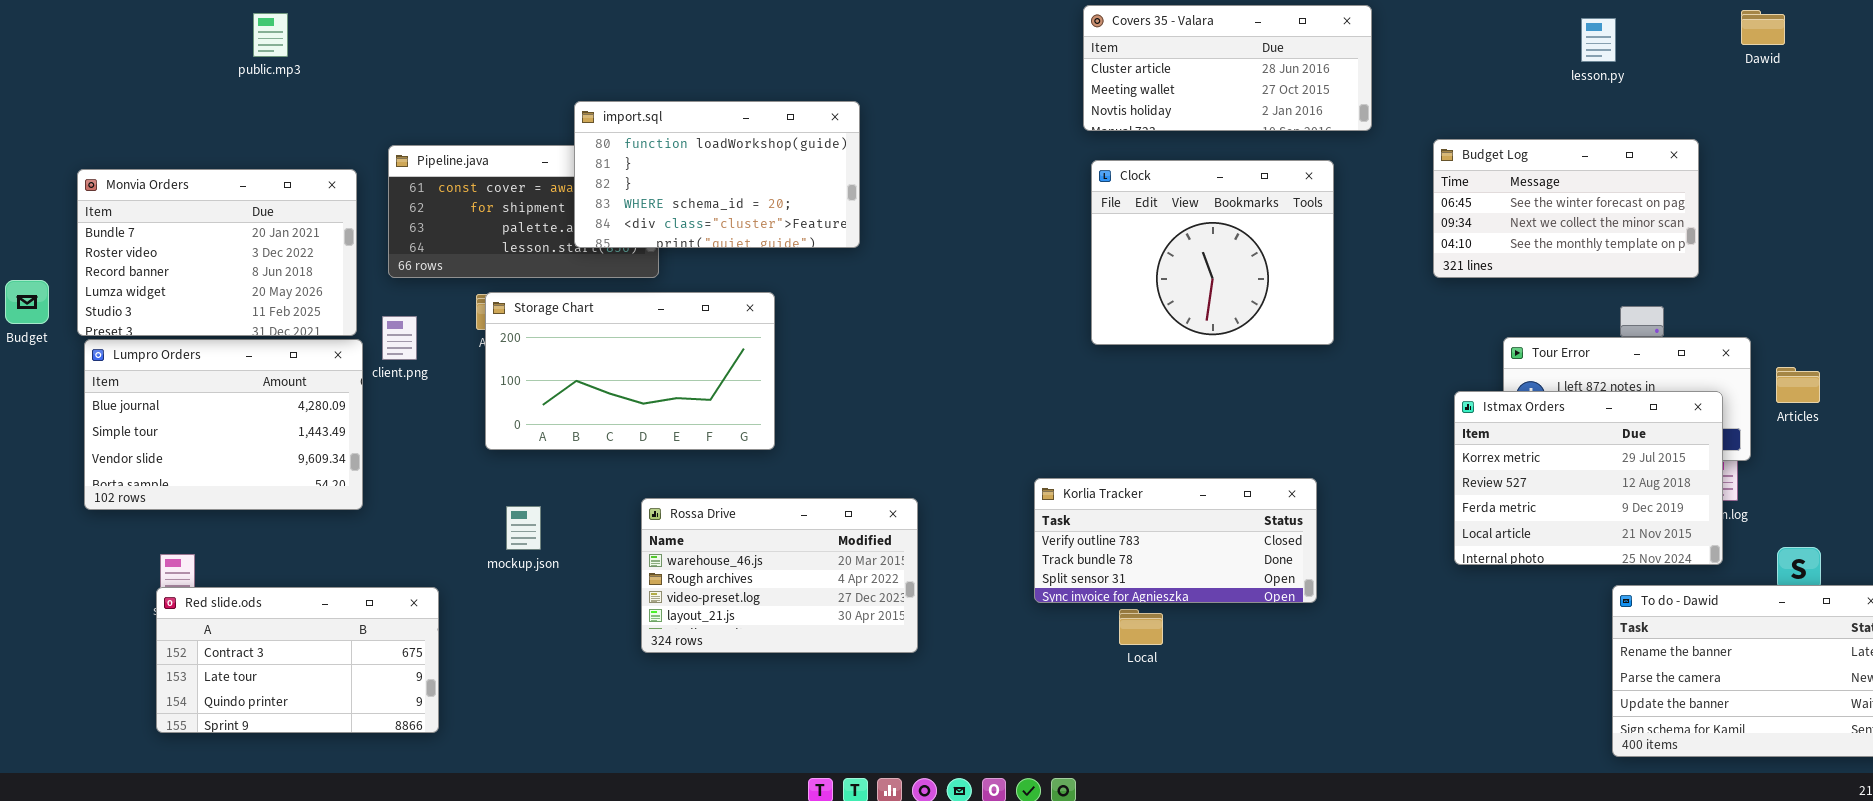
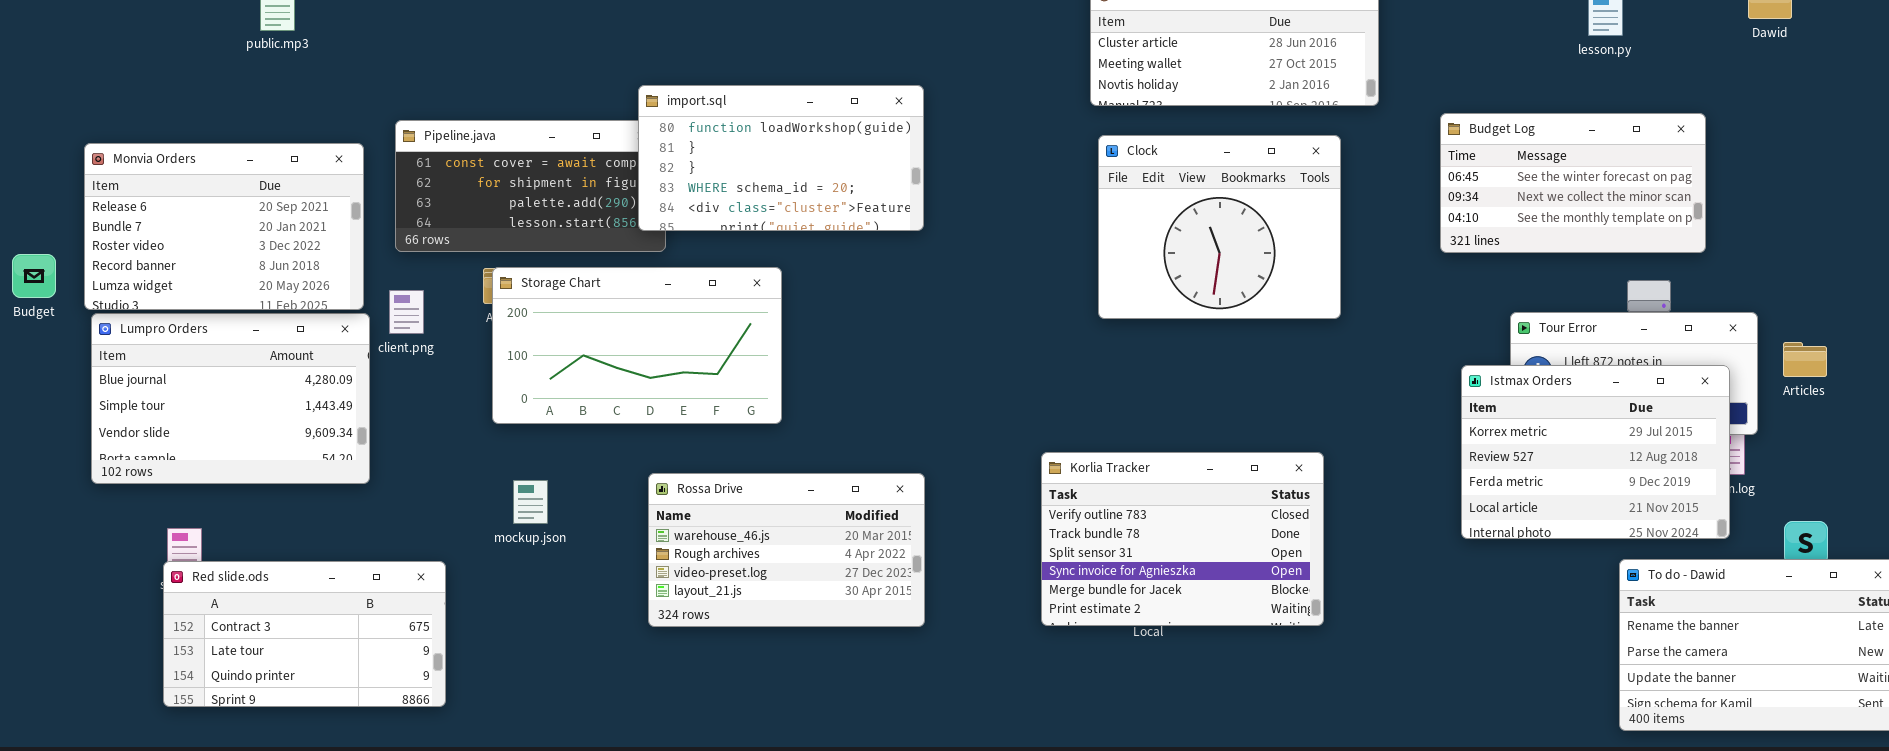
import.sql: [574,101,860,248] -> [638,85,924,231], moved
Monvia Orders: [77,169,357,336] -> [84,143,364,310], scrolled up 1 row
Korlia Tracker: [1034,478,1317,603] -> [1041,452,1324,626], resized

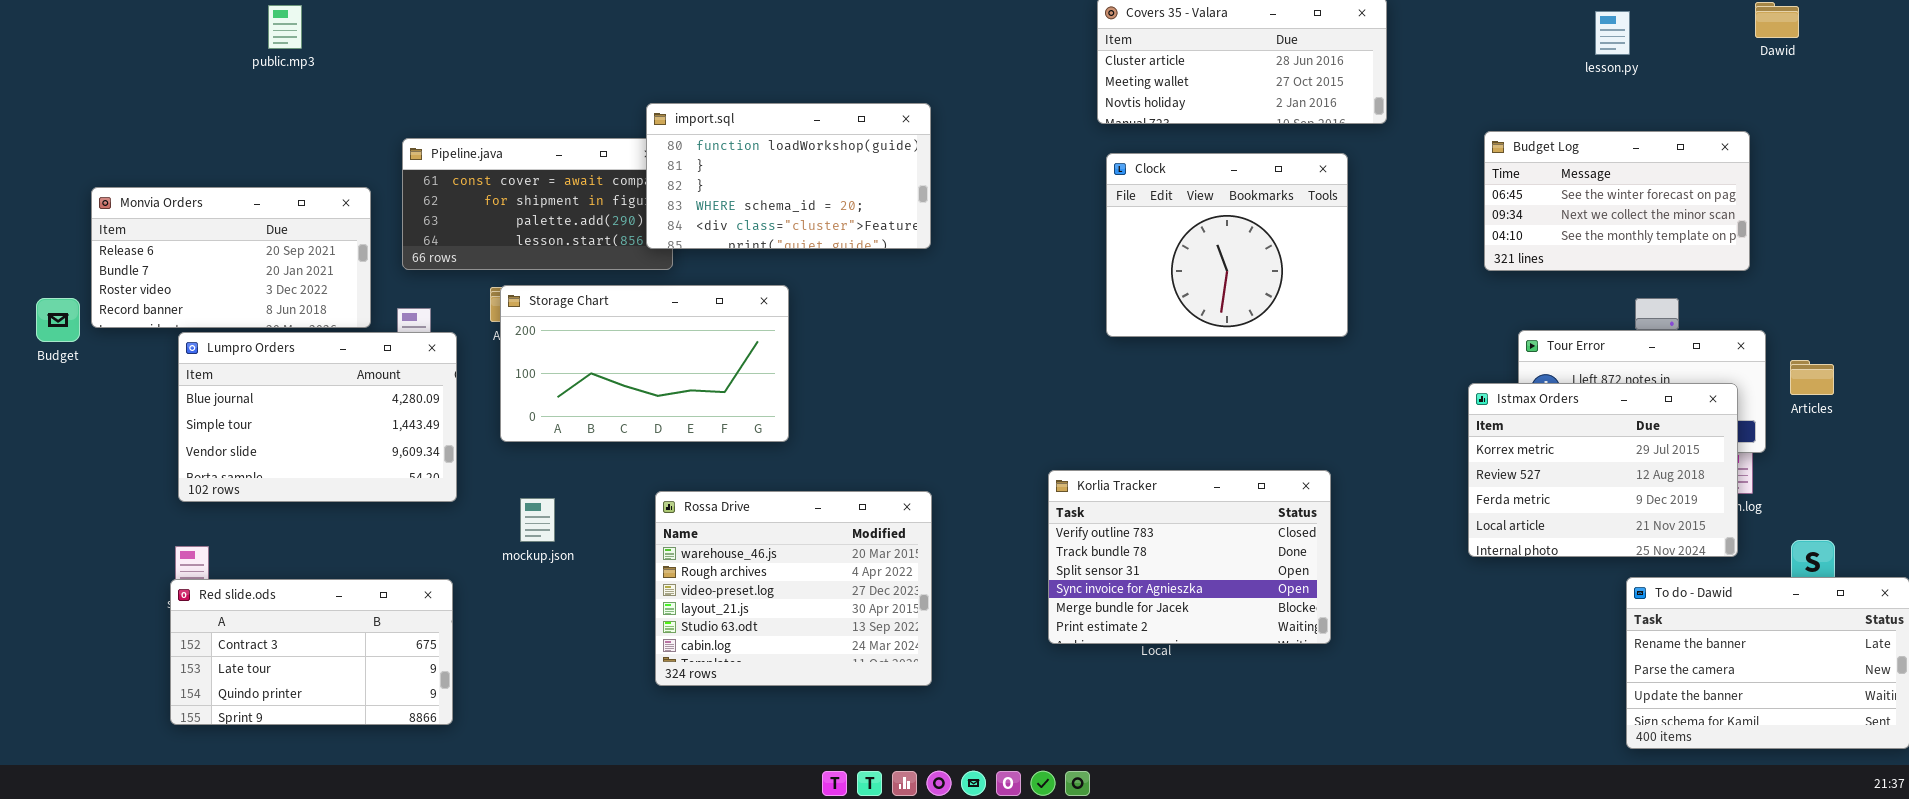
Budget Log: [1440,113,1706,253] -> [1484,131,1750,271], moved
Monvia Orders: [84,143,364,310] -> [91,187,371,328], resized
Budget: [12,254,56,298] -> [36,298,80,342], moved
Lumpro Orders: [91,313,370,484] -> [178,332,457,502], moved
Rossa Drive: [648,473,925,627] -> [655,491,932,686], resized

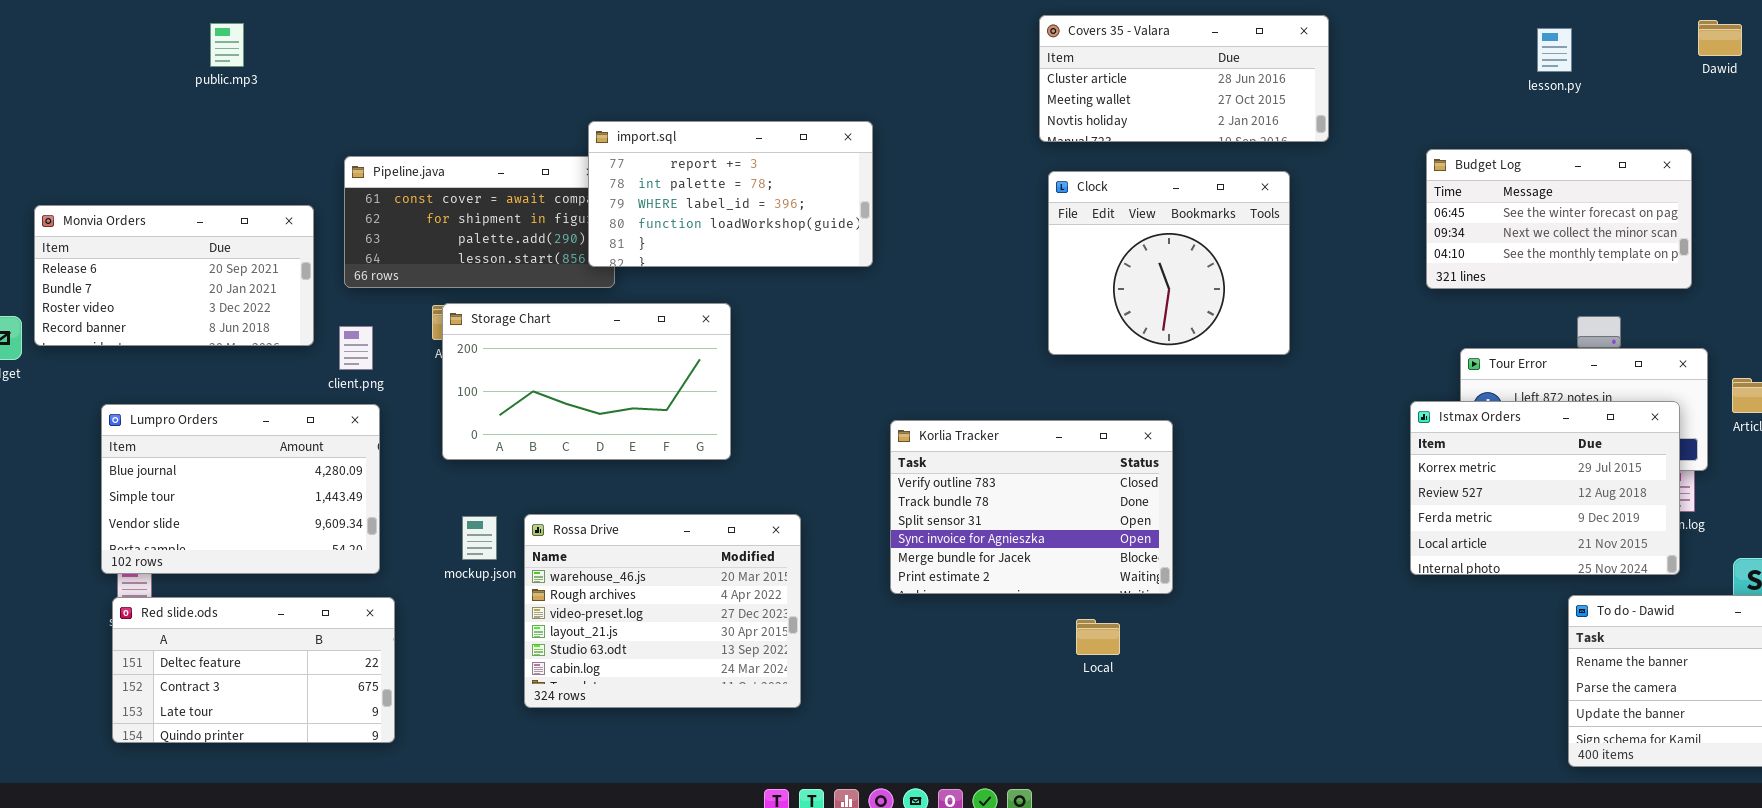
import.sql: [646,103,931,249] -> [588,121,873,267], scrolled up 3 rows
Lumpro Orders: [178,332,457,502] -> [101,404,380,574], moved
Korlia Tracker: [1048,470,1331,644] -> [890,420,1173,594], moved
Rossa Drive: [655,491,932,686] -> [524,514,801,708], moved
Red slide.ods: [170,579,453,725] -> [112,597,395,743], scrolled up 1 row

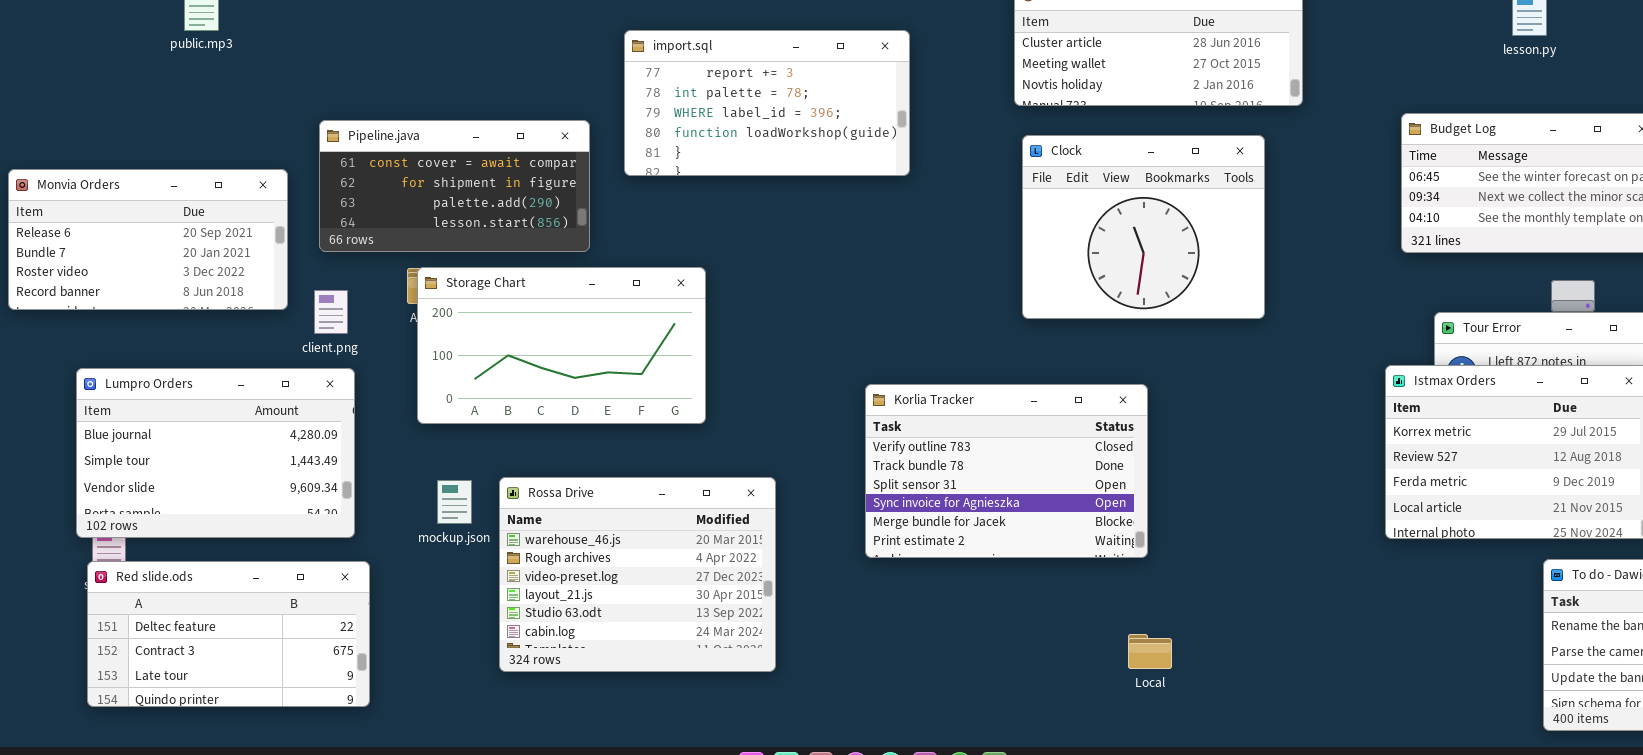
import.sql: [588,121,873,267] -> [624,30,910,176], moved
Local: [1076,619,1120,655] -> [1128,634,1172,669], moved

